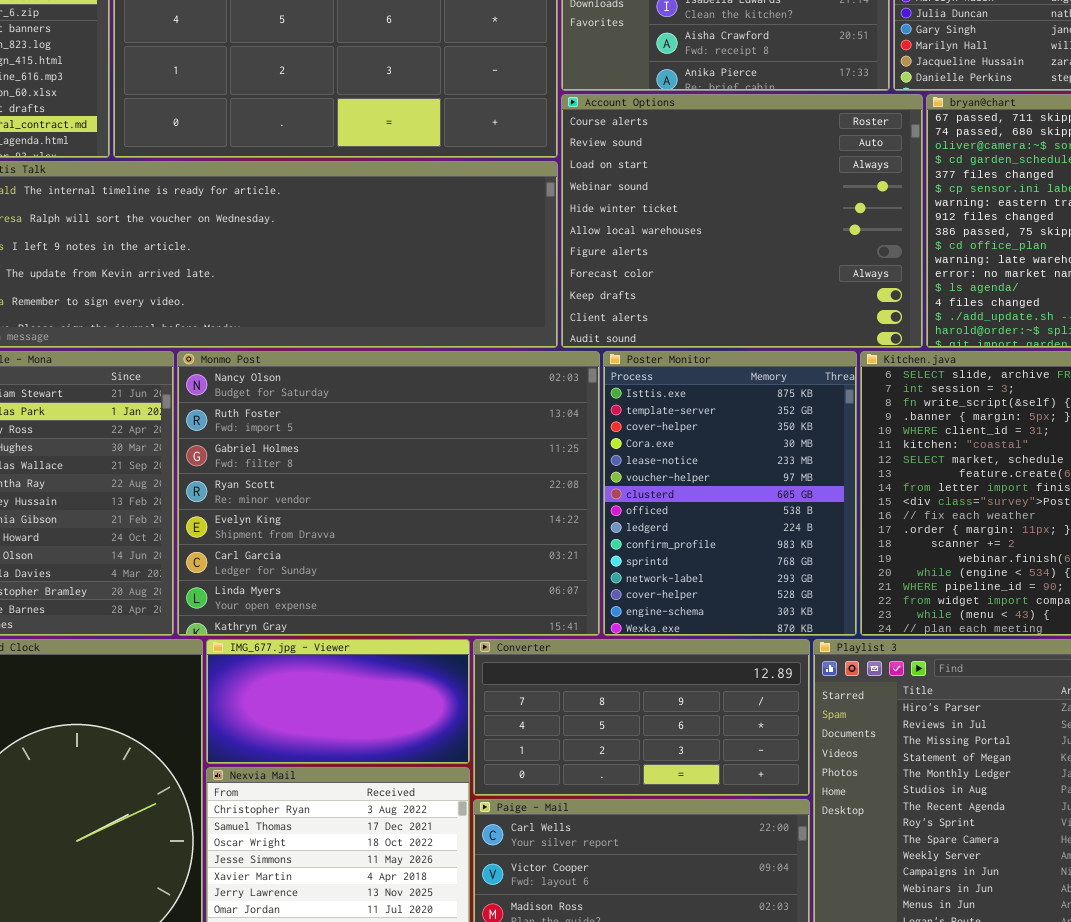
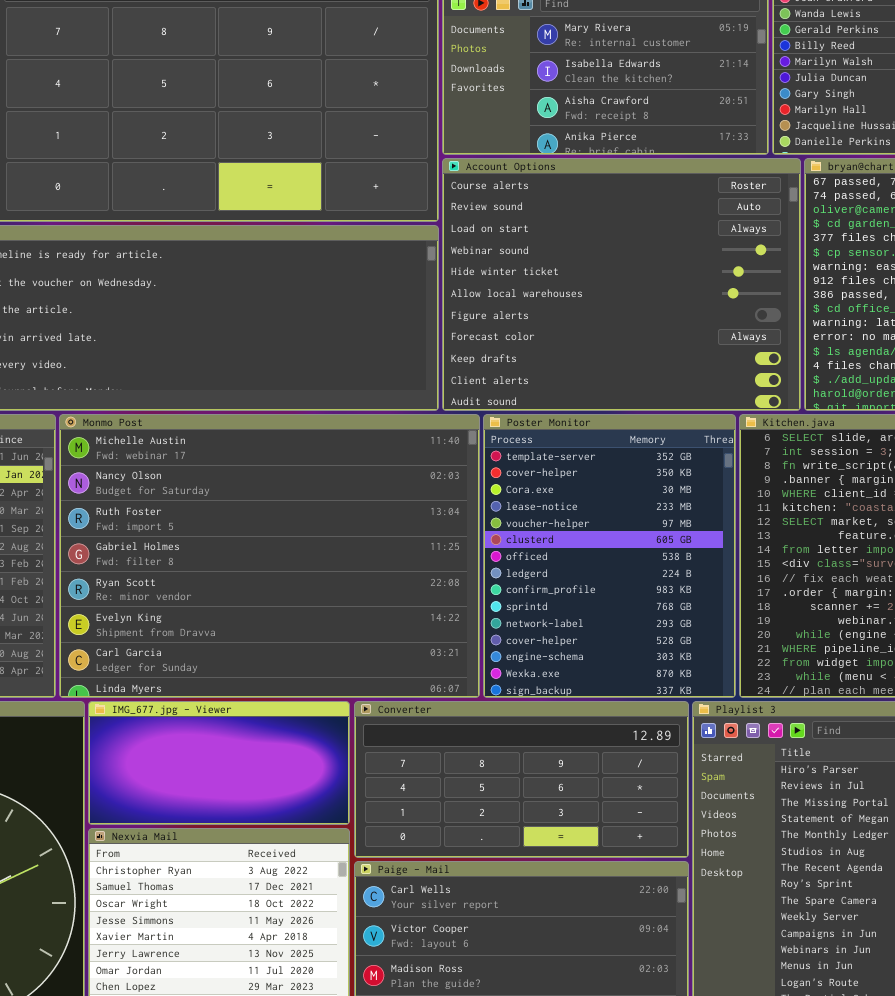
Monmo Post: [177,351,600,636] -> [59,414,480,698], scrolled up 1 row
Poster Monitor: [603,351,857,636] -> [483,414,736,698], scrolled down 1 row

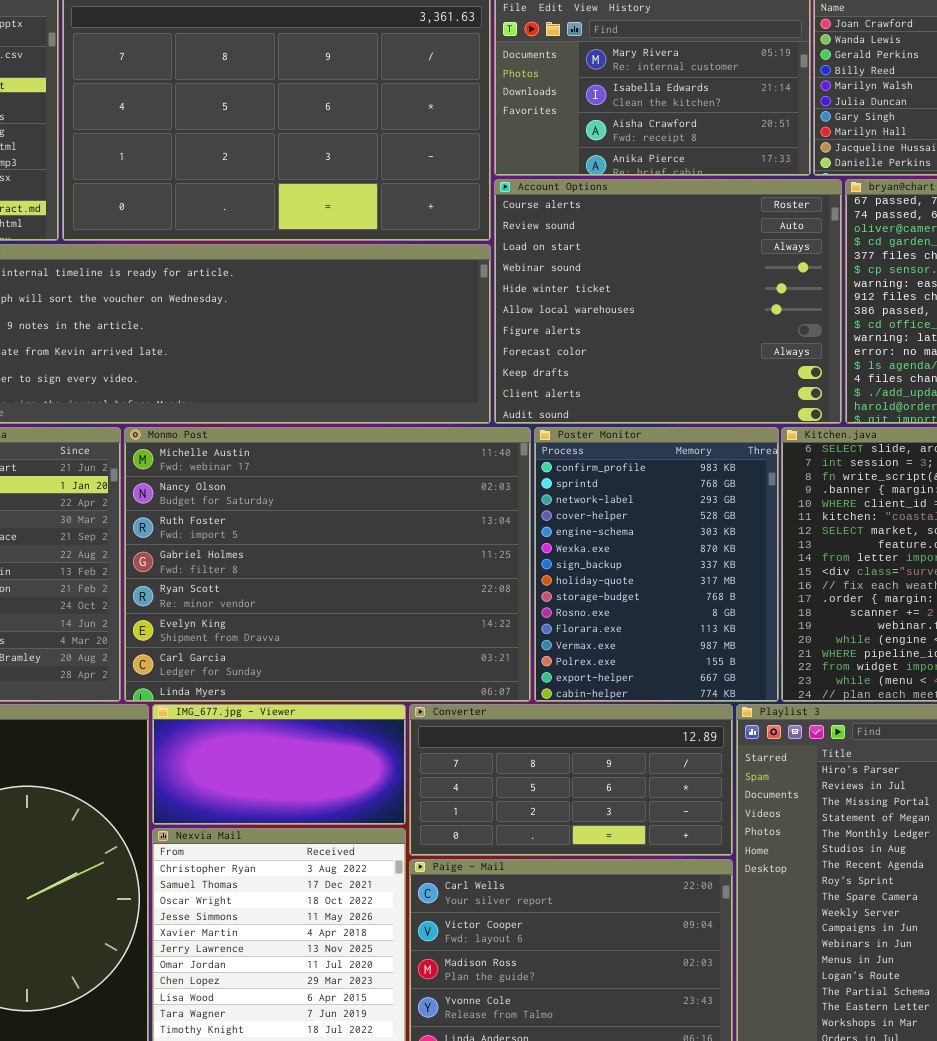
Poster Monitor: [483,414,736,698] -> [534,427,779,702], scrolled down 8 rows

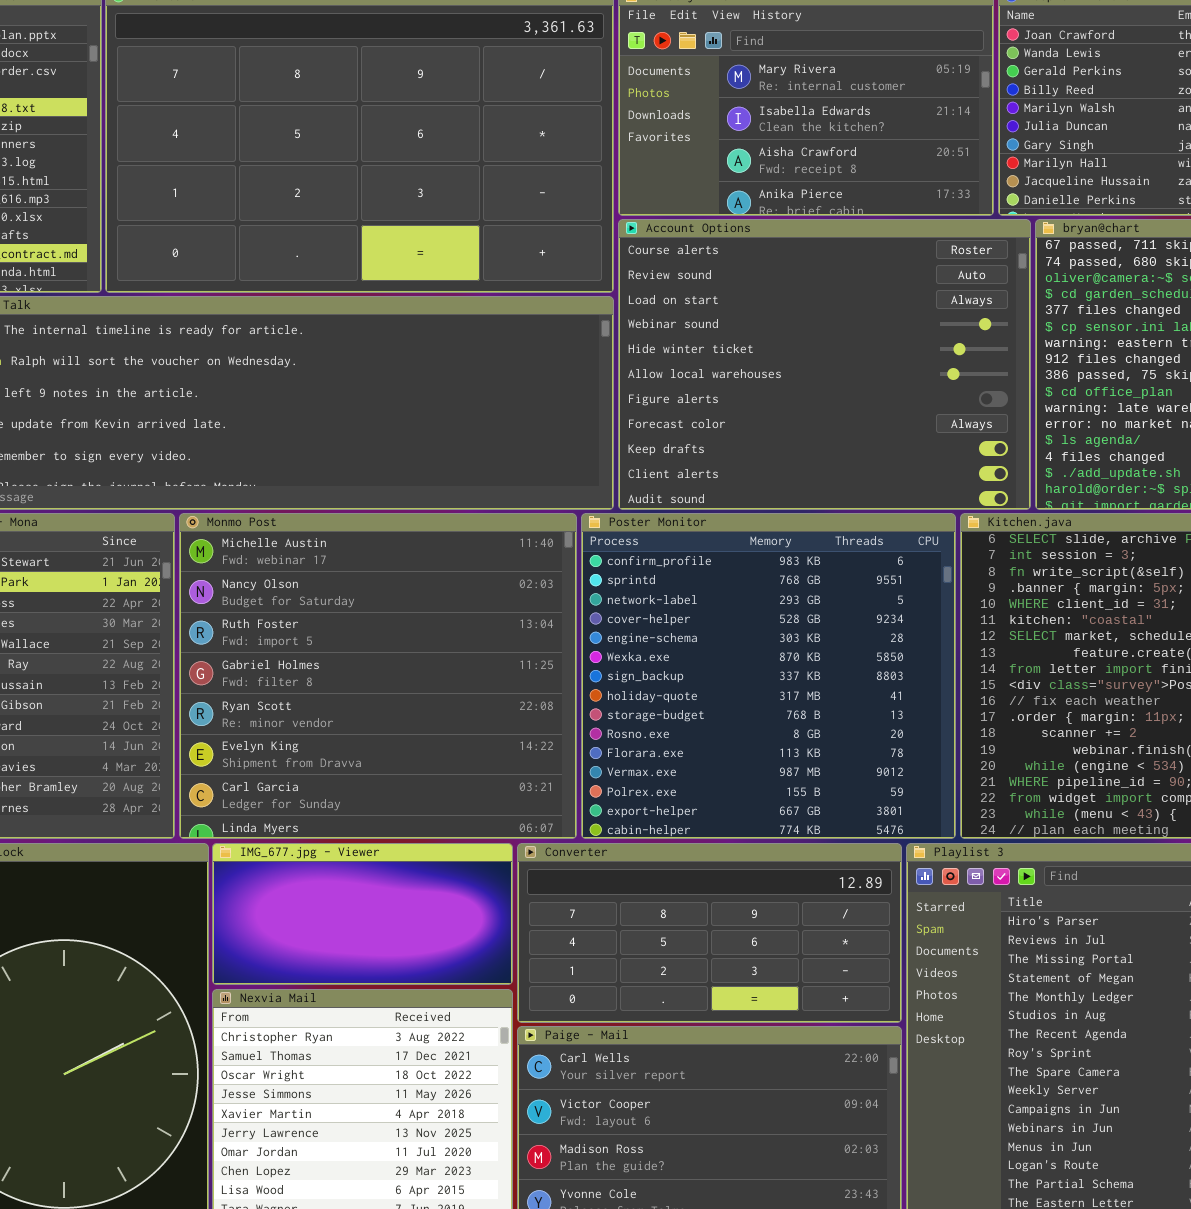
Monmo Post: [124,427,531,702] -> [179,513,577,839], resized
Poster Monitor: [534,427,779,702] -> [581,513,956,839], resized

